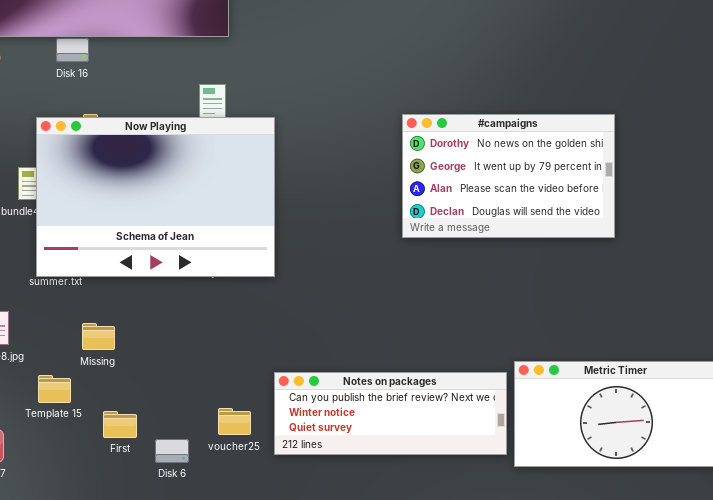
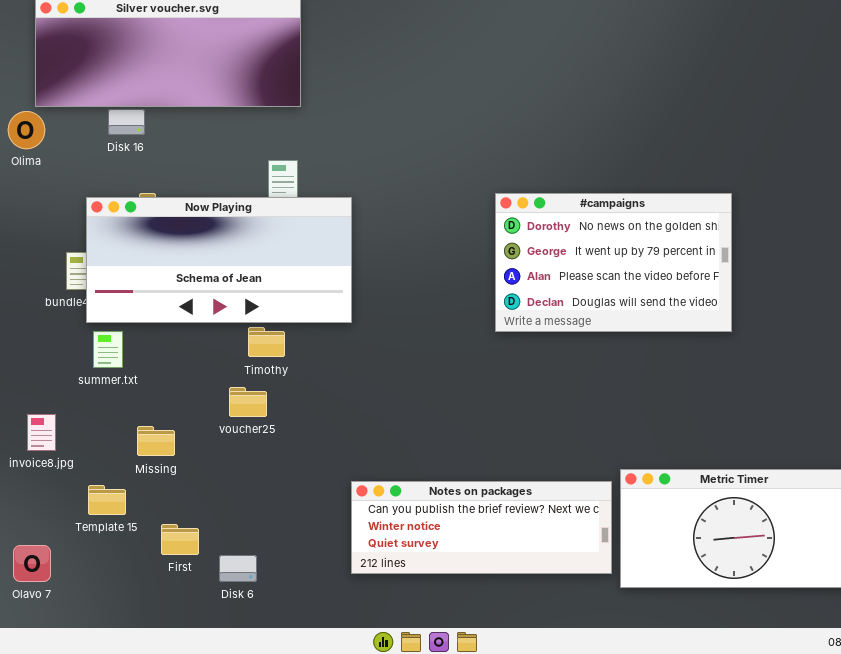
Now Playing: [36,117,275,277] -> [86,197,352,323], resized
voucher25: [218,408,251,435] -> [229,387,267,417], moved

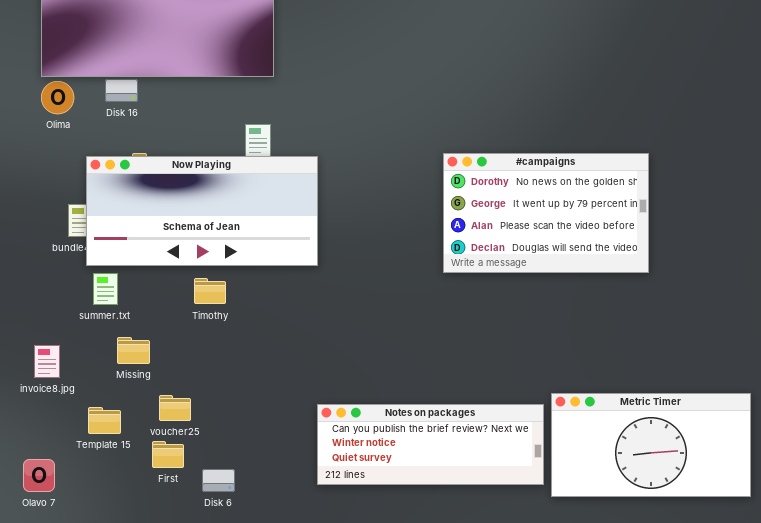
Olima: [8,111,45,149] -> [41,81,74,114], moved
Timothy: [248,327,285,357] -> [194,278,226,304], moved
voucher25: [229,387,267,417] -> [159,395,191,421], moved
Missing: [137,426,175,456] -> [117,337,150,364], moved

